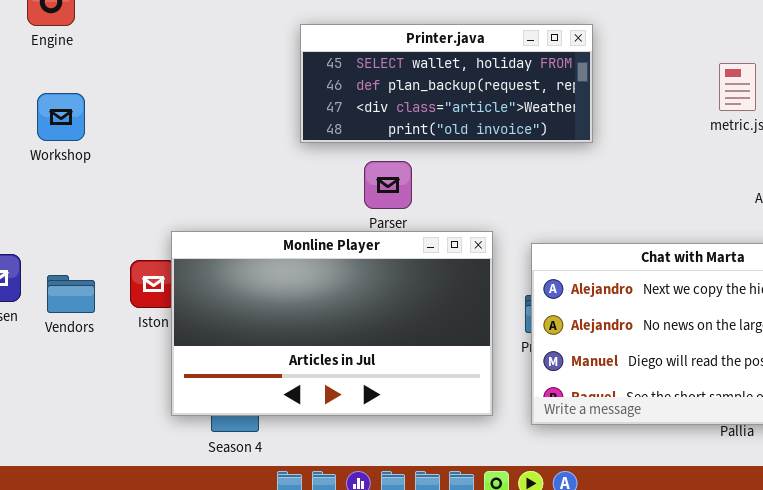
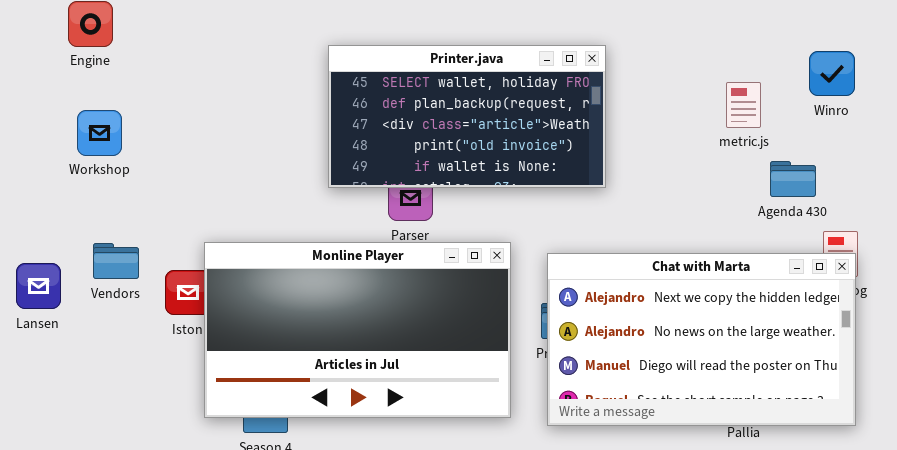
Printer.java: [300,24,593,143] -> [328,45,606,188], resized
Vendors: [47,275,95,313] -> [93,243,139,279], moved

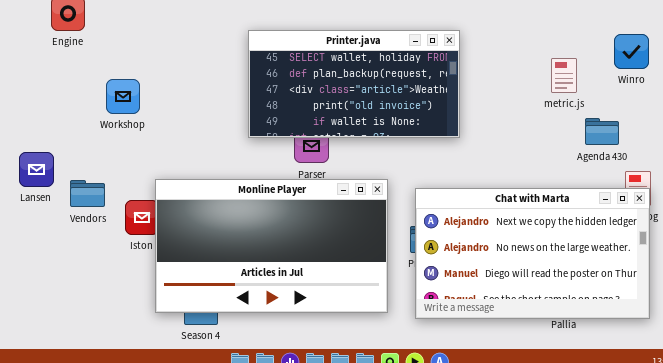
Workshop: [77,110,122,156] -> [106,79,140,114], moved
Lansen: [16,263,61,309] -> [19,152,54,187], moved

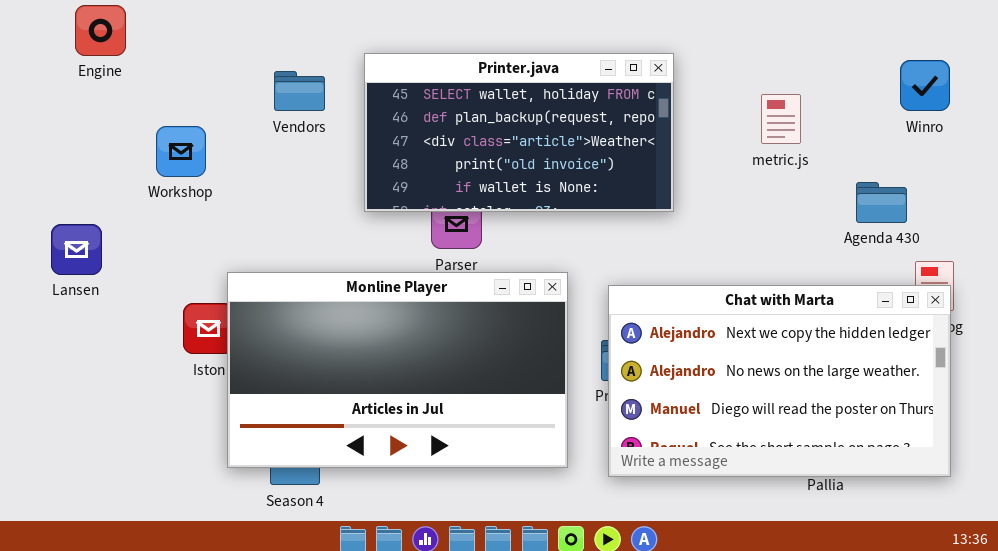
metric.js: [551,58,577,93] -> [761,94,801,144], moved
Lansen: [19,152,54,187] -> [51,224,102,275], moved
Vendors: [70,180,105,207] -> [274,71,325,111], moved

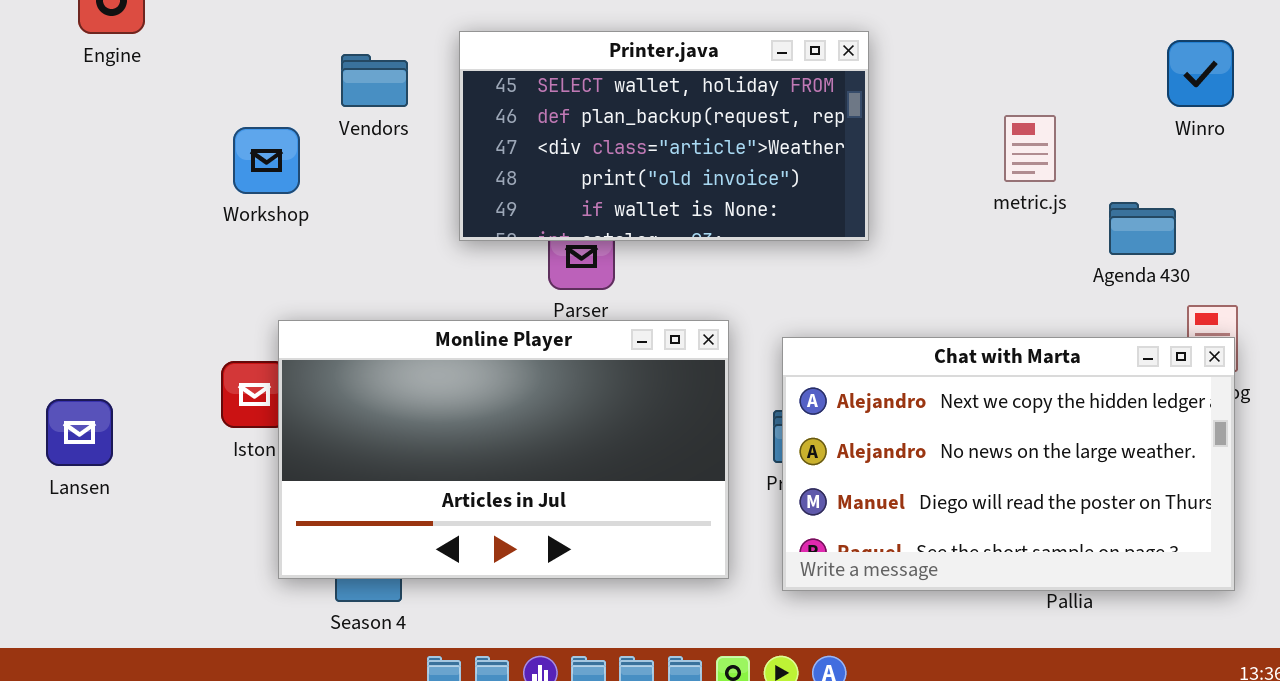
metric.js: [761,94,801,144] -> [1004,115,1056,182], moved
Workshop: [156,126,206,177] -> [233,127,300,194], moved
Lansen: [51,224,102,275] -> [46,399,113,466], moved

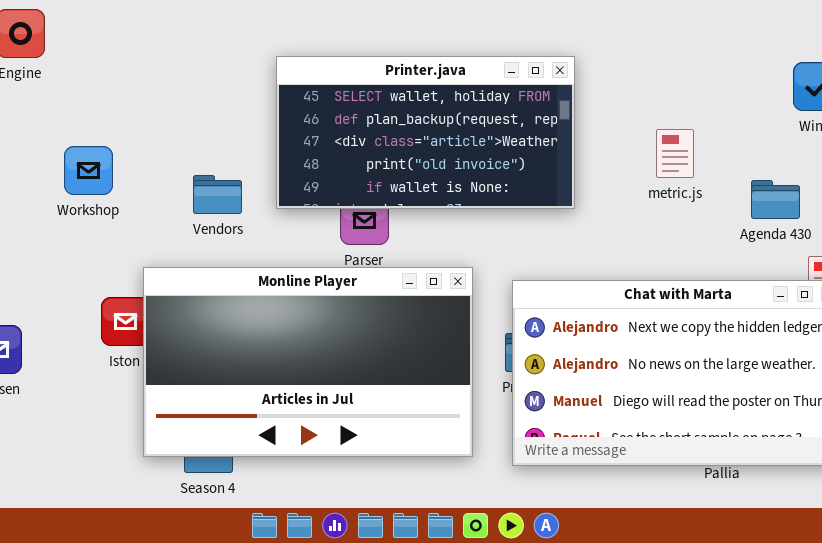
Vendors: [341,54,408,107] -> [193,175,242,214], moved
metric.js: [1004,115,1056,182] -> [656,129,694,178], moved
Workshop: [233,127,300,194] -> [64,146,113,195], moved

